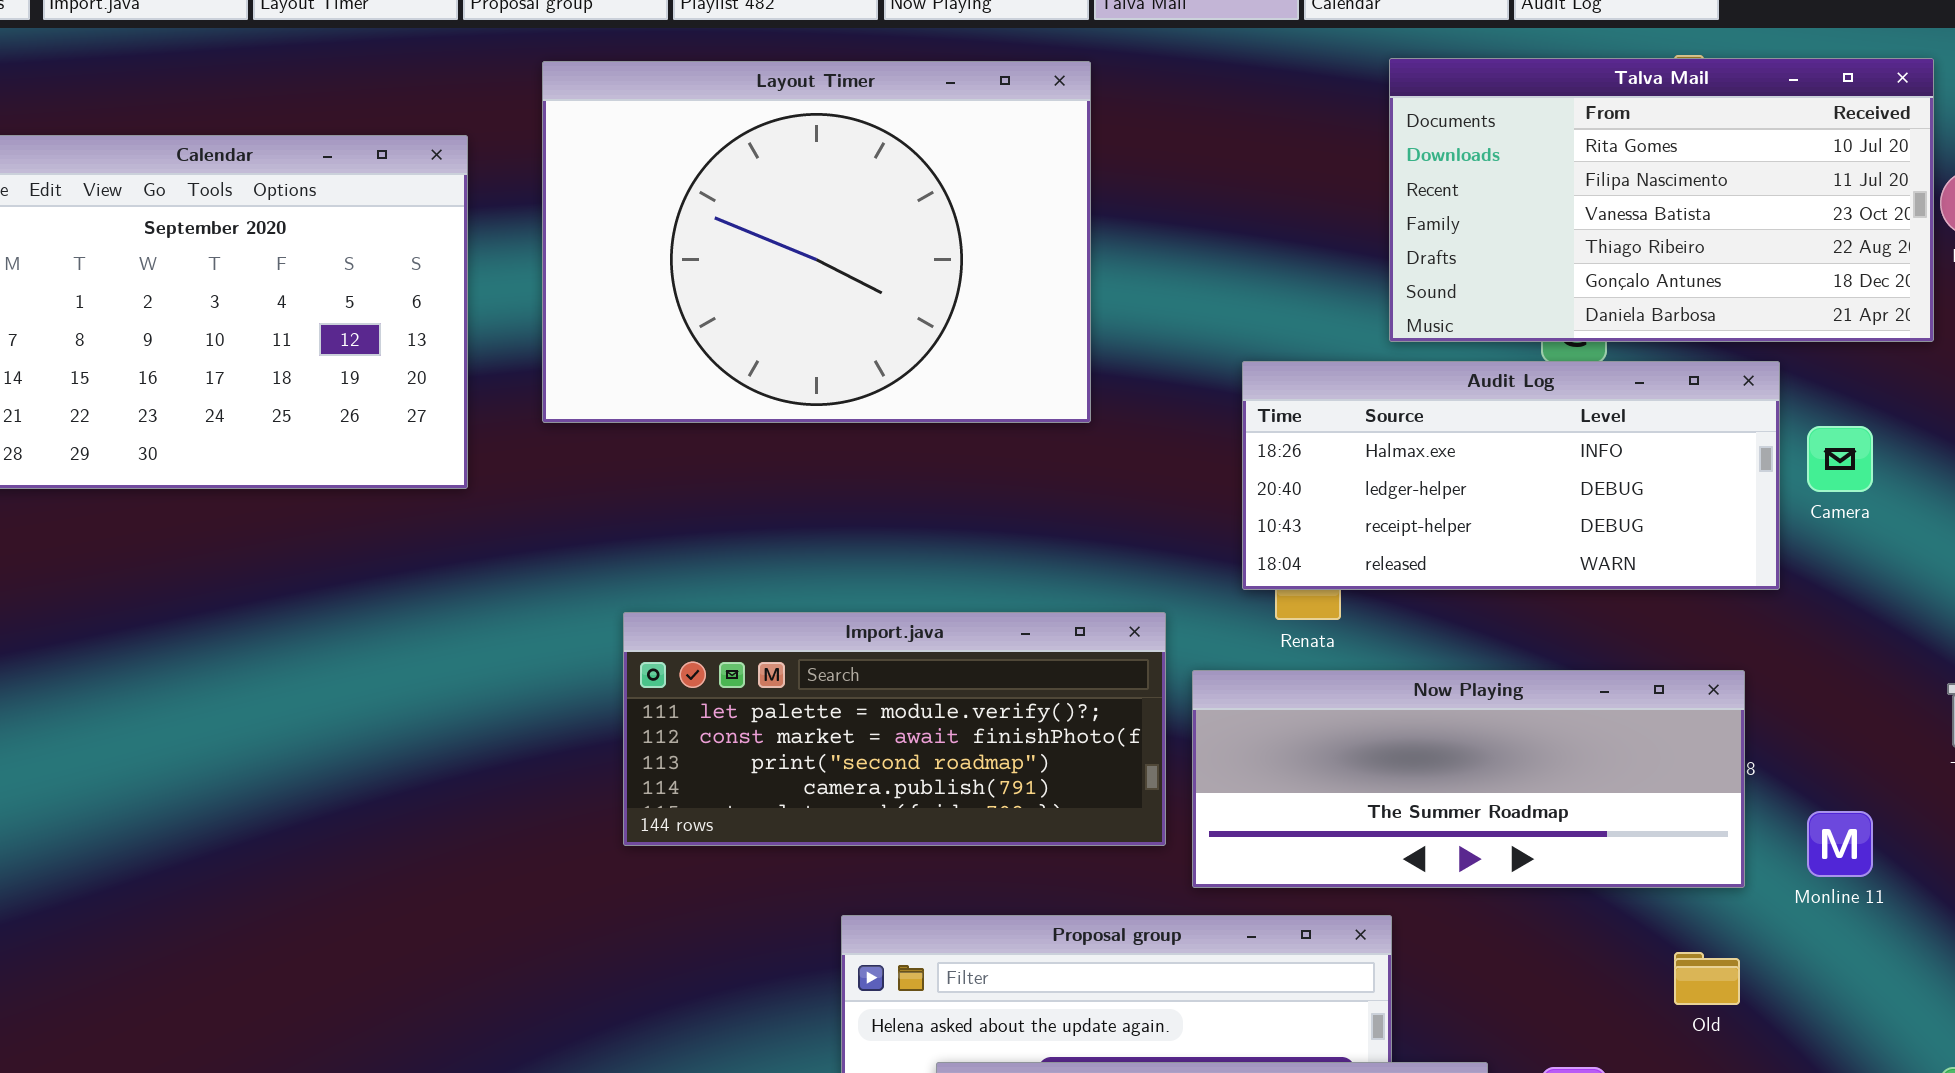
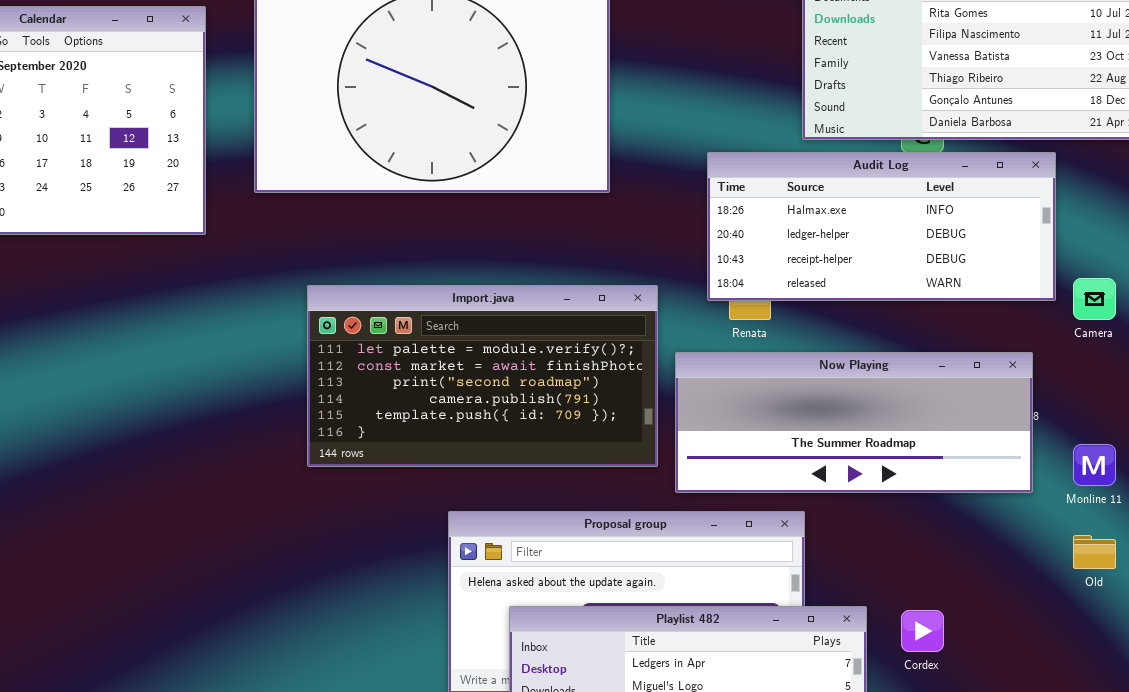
Camera: [1807,426,1873,492] -> [1073,278,1116,320], moved
Import.java: [623,612,1166,846] -> [307,285,658,467], resized
Old: [1674,952,1740,1005] -> [1073,535,1116,569], moved

